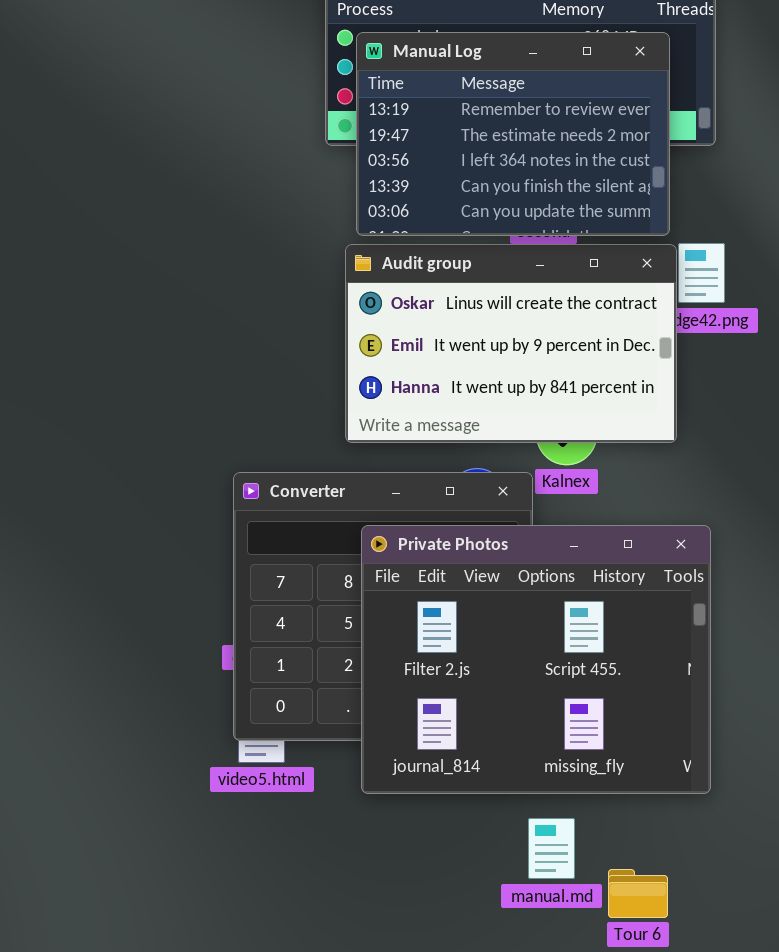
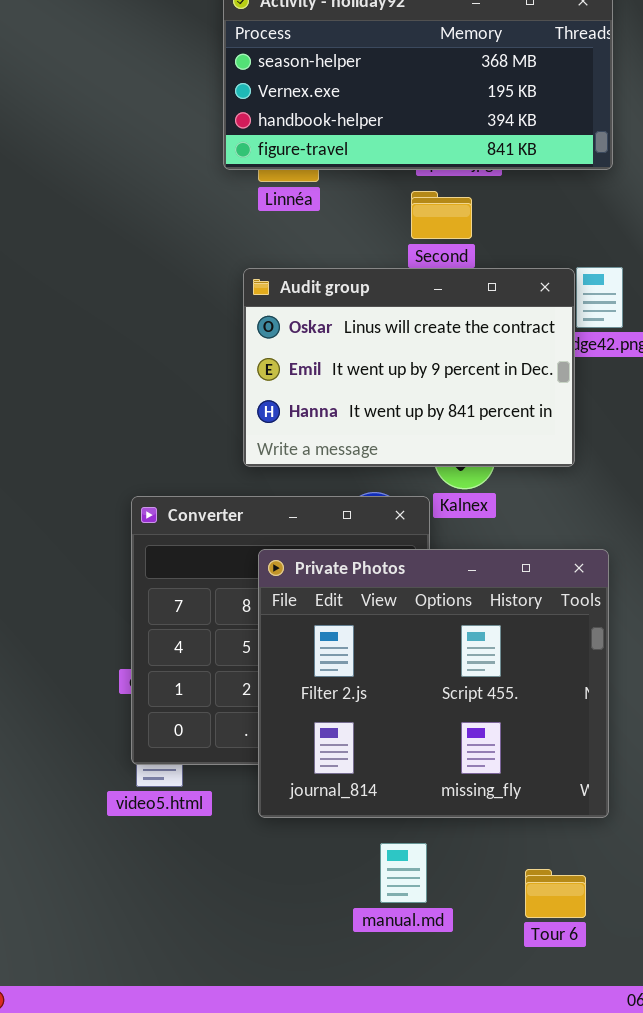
Manual Log: [356,32,670,236] -> none, closed
manual.md: [528,818,575,879] -> [380,843,427,903], moved
Tour 6: [608,869,668,918] -> [525,869,586,918], moved

